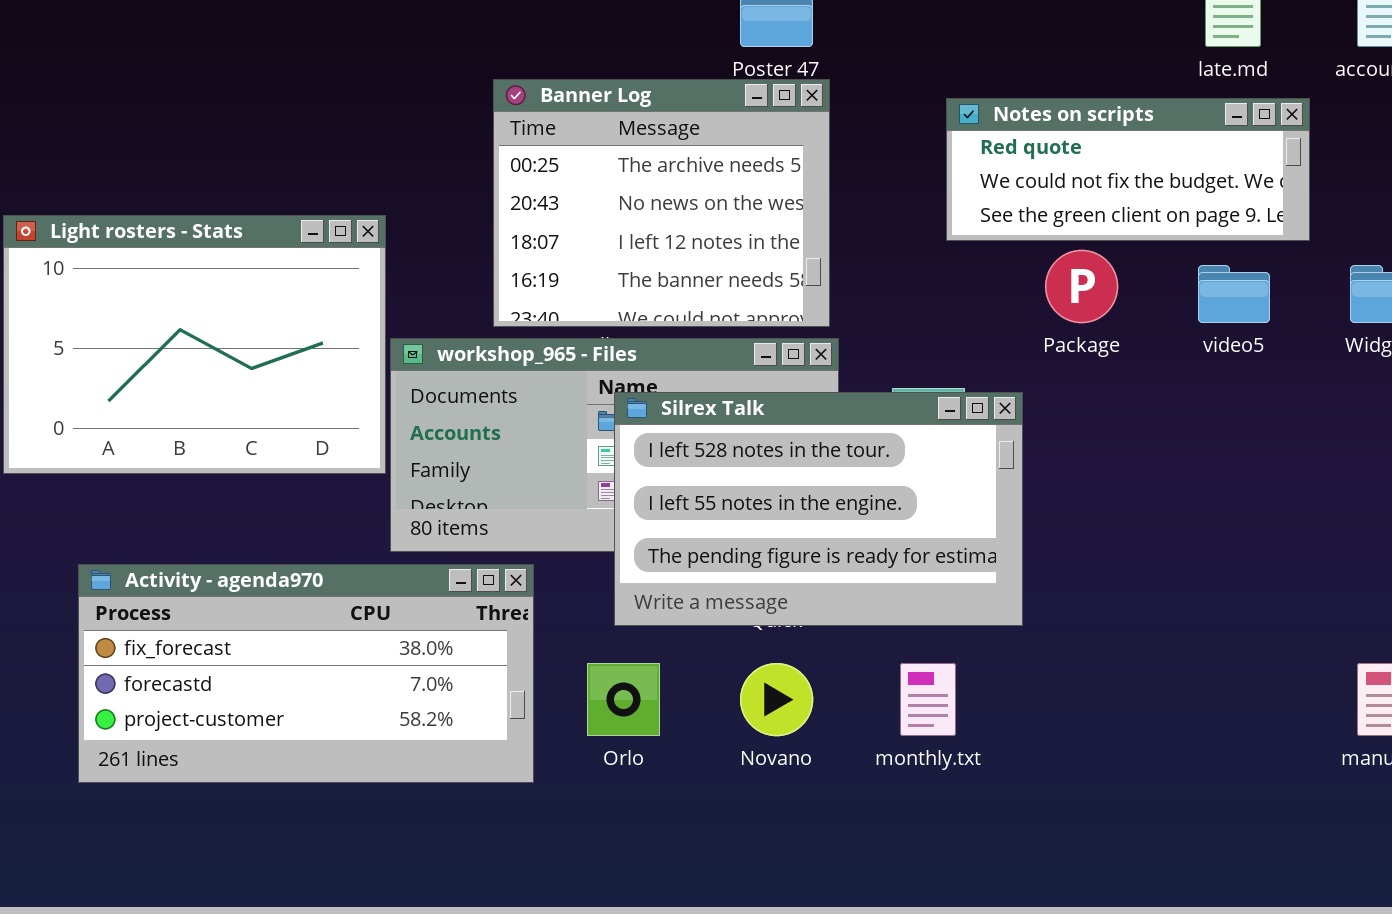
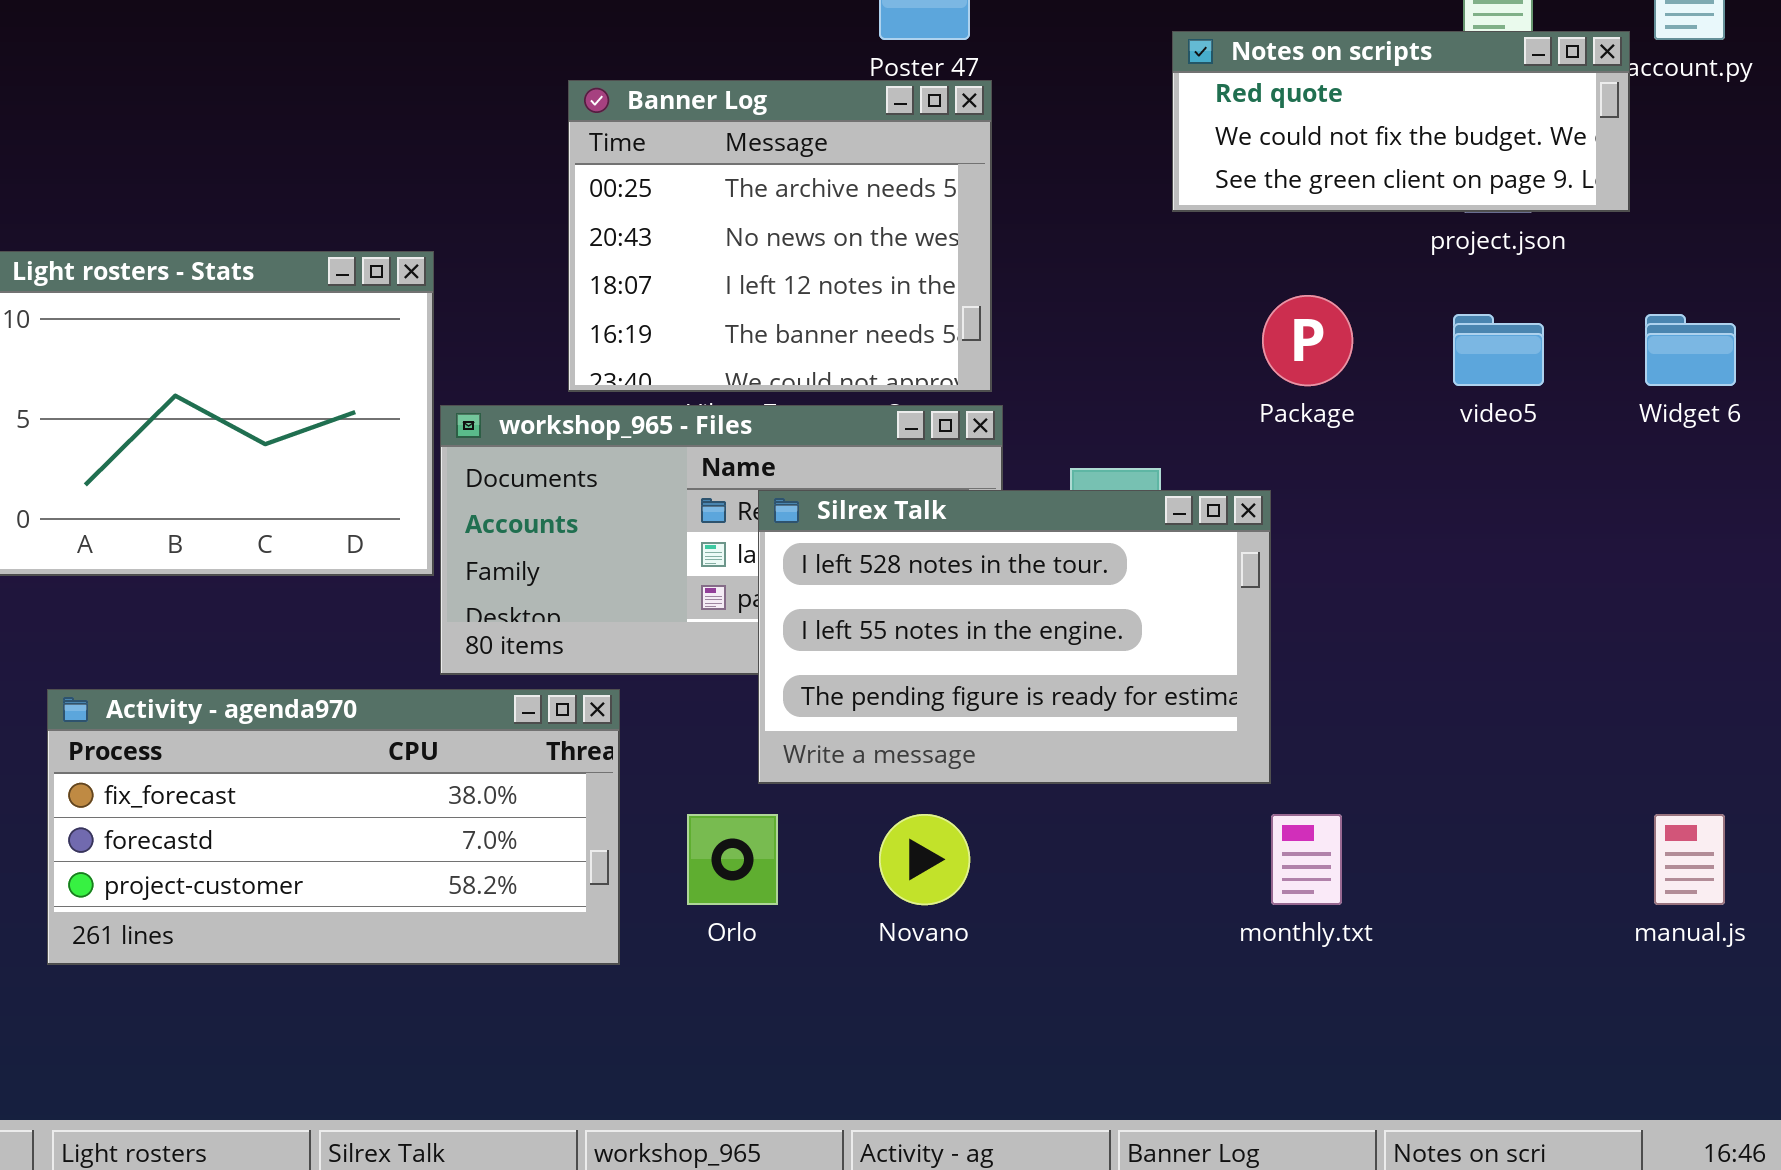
Notes on scripts: [946,98,1310,241] -> [1172,31,1630,212], moved
Silrex Talk: [614,392,1023,626] -> [758,490,1271,784], moved
monthly.txt: [900,663,956,736] -> [1271,814,1342,905], moved

